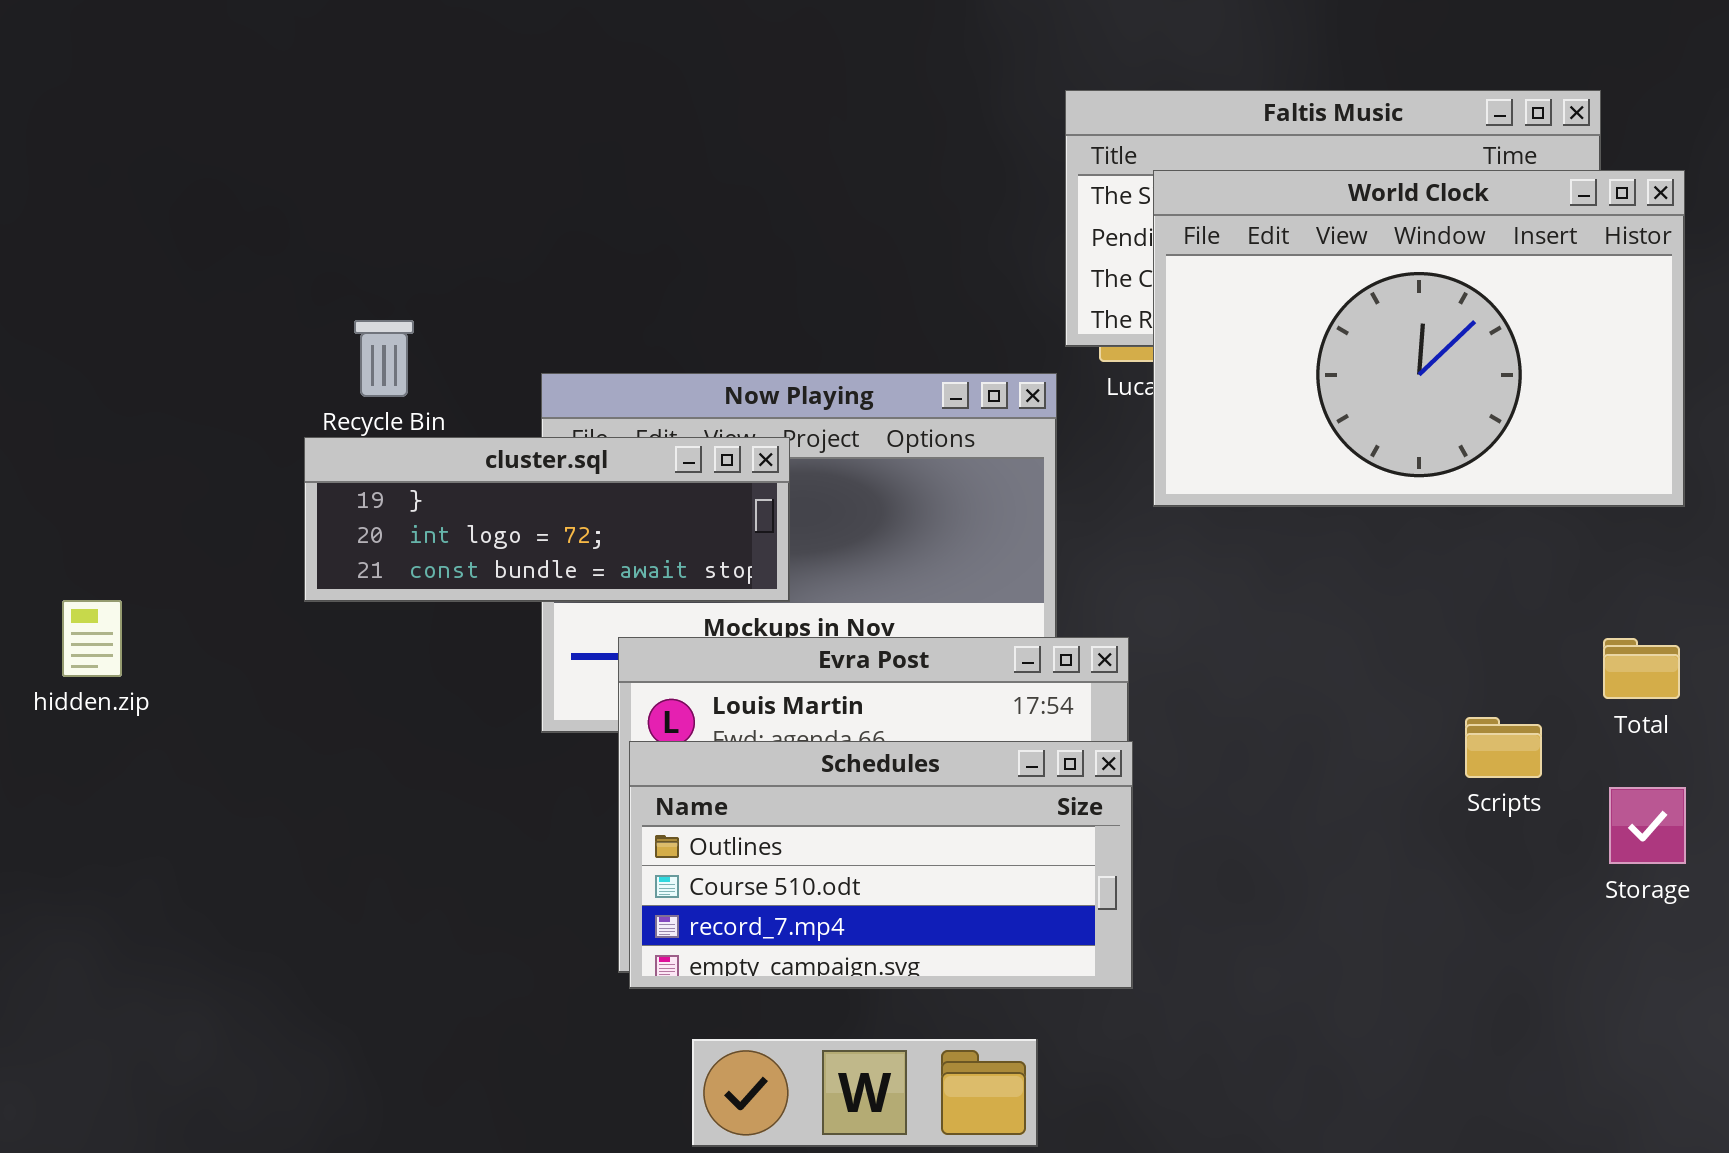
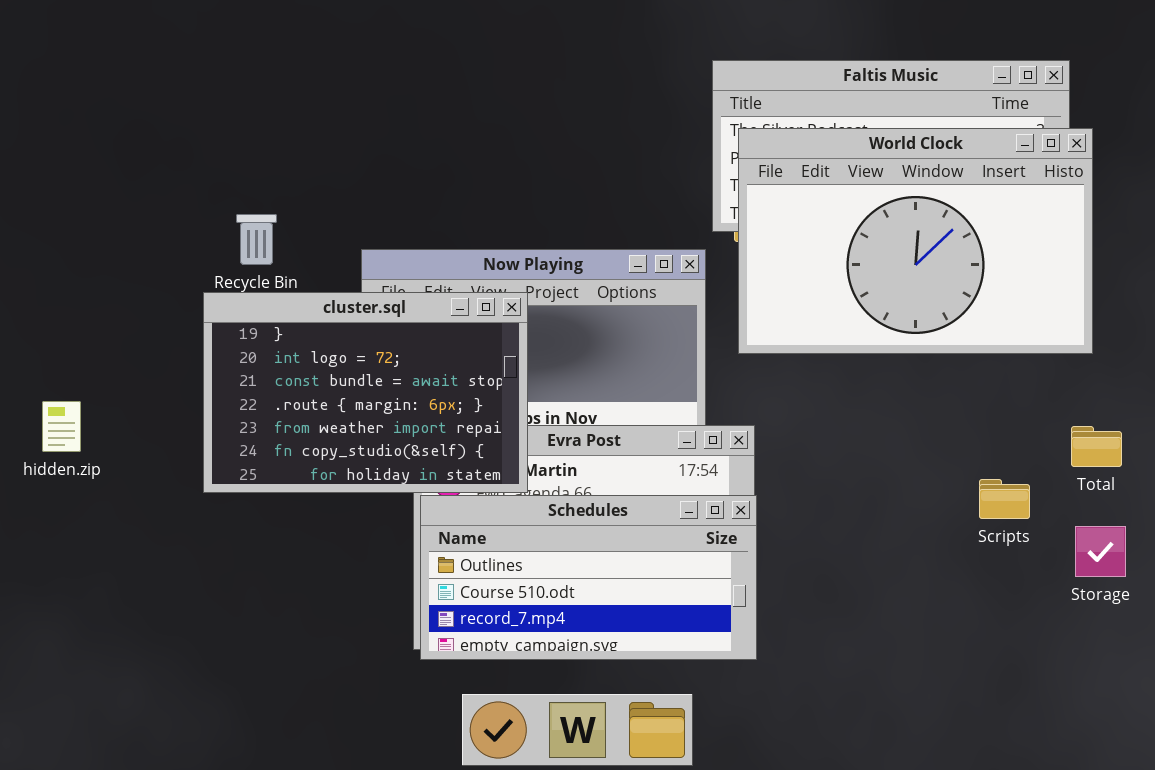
World Clock: [1153,170,1685,507] -> [738,128,1093,354], moved
cluster.sql: [304,437,790,602] -> [203,292,528,493], resized

